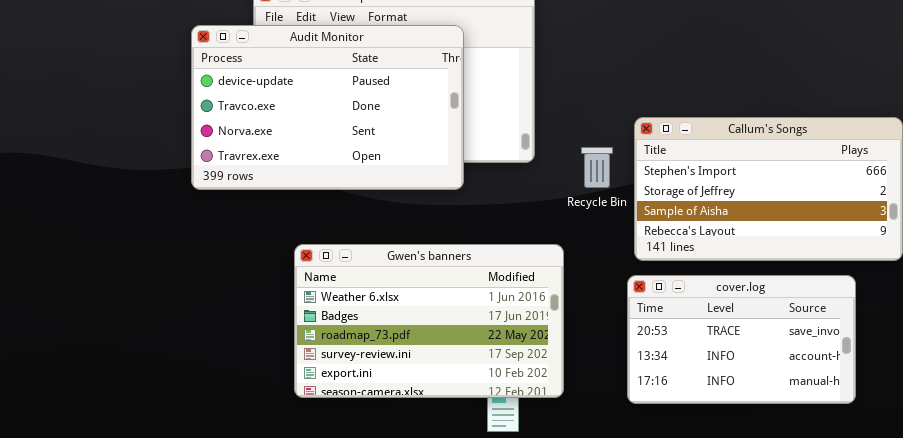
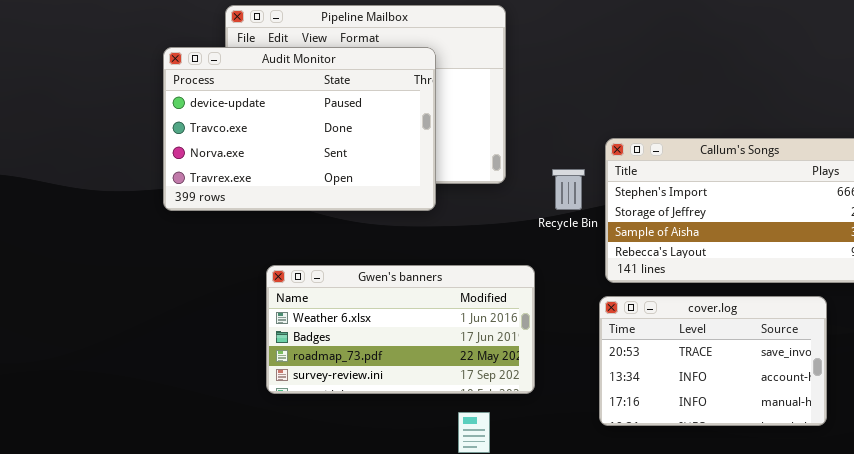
Gwen's banners: [294,244,564,398] -> [266,265,535,394], resized

